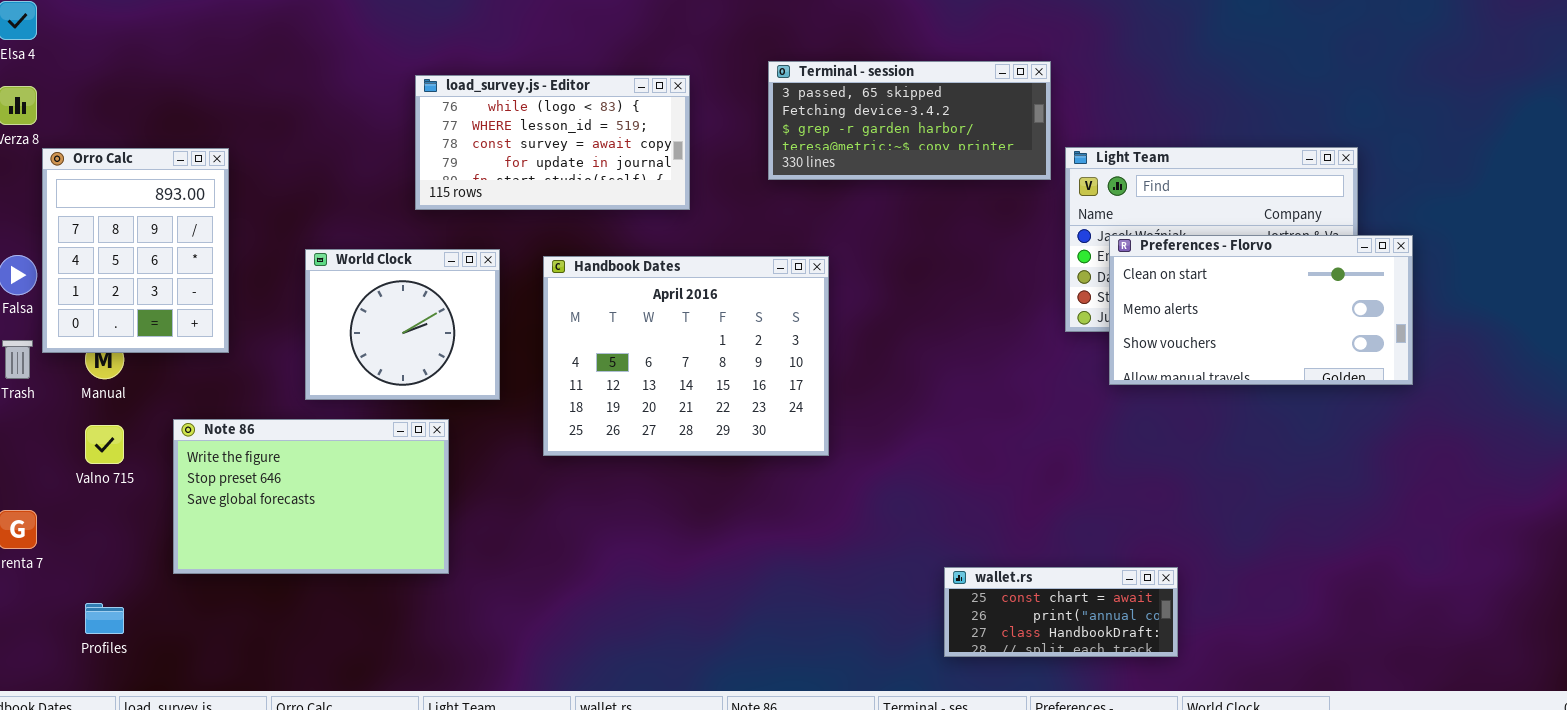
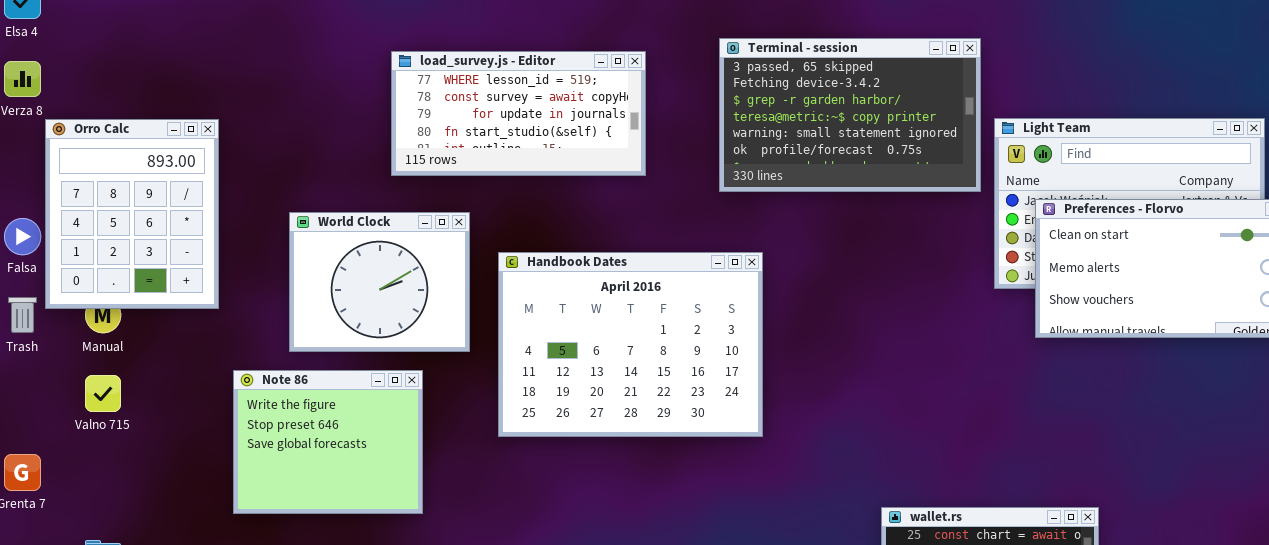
Terminal - session: [768,61,1051,180] -> [719,38,981,192], resized
load_survey.js - Editor: [415,75,690,210] -> [391,51,646,176], scrolled down 1 row
Handbook Dates: [543,256,829,456] -> [498,252,763,437], moved
Note 86: [173,419,449,574] -> [233,370,423,514], resized

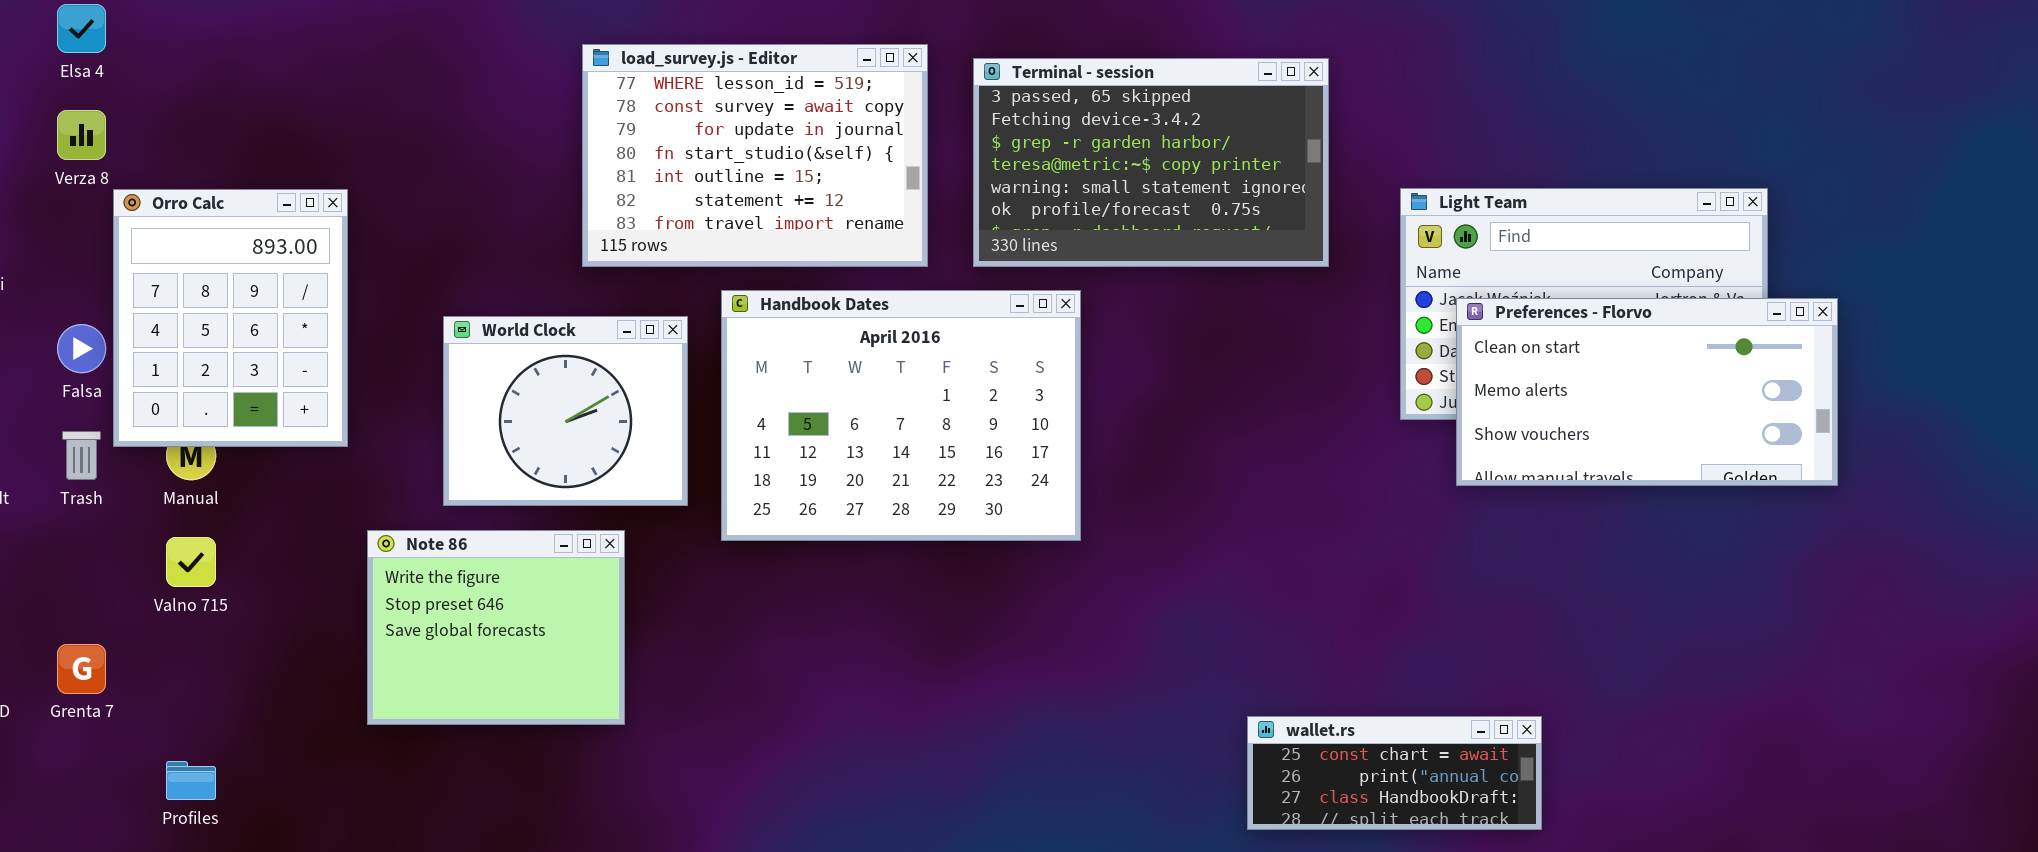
Terminal - session: [719,38,981,192] -> [973,58,1329,267], moved
load_survey.js - Editor: [391,51,646,176] -> [582,44,928,267], resized
Handbook Dates: [498,252,763,437] -> [721,290,1081,541], moved

